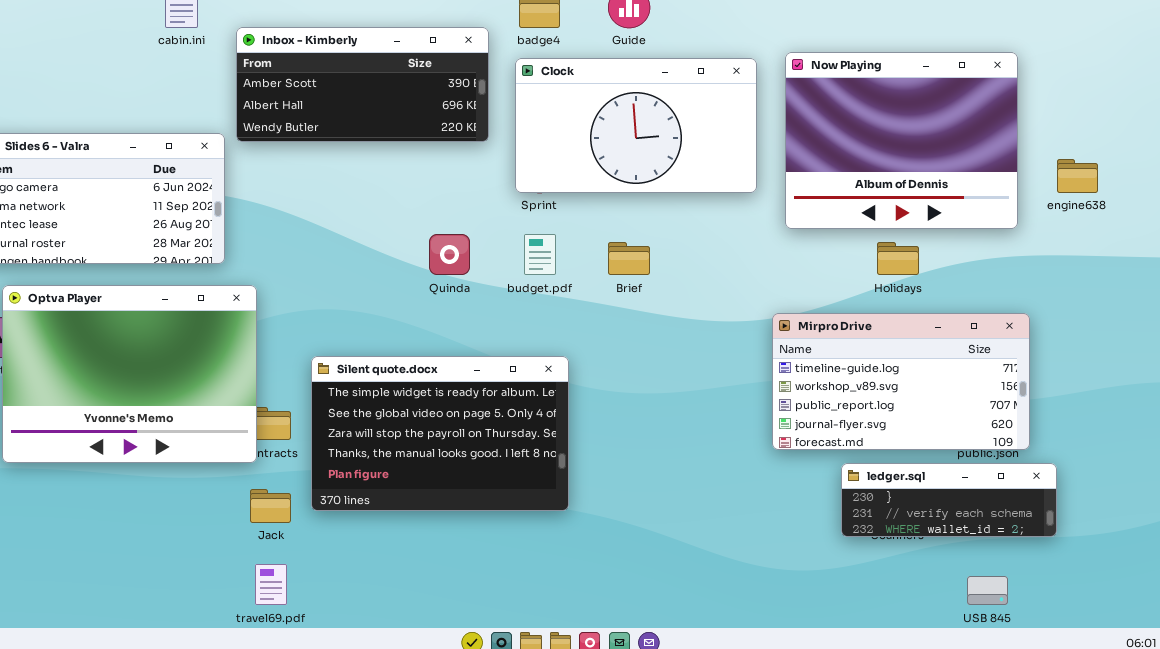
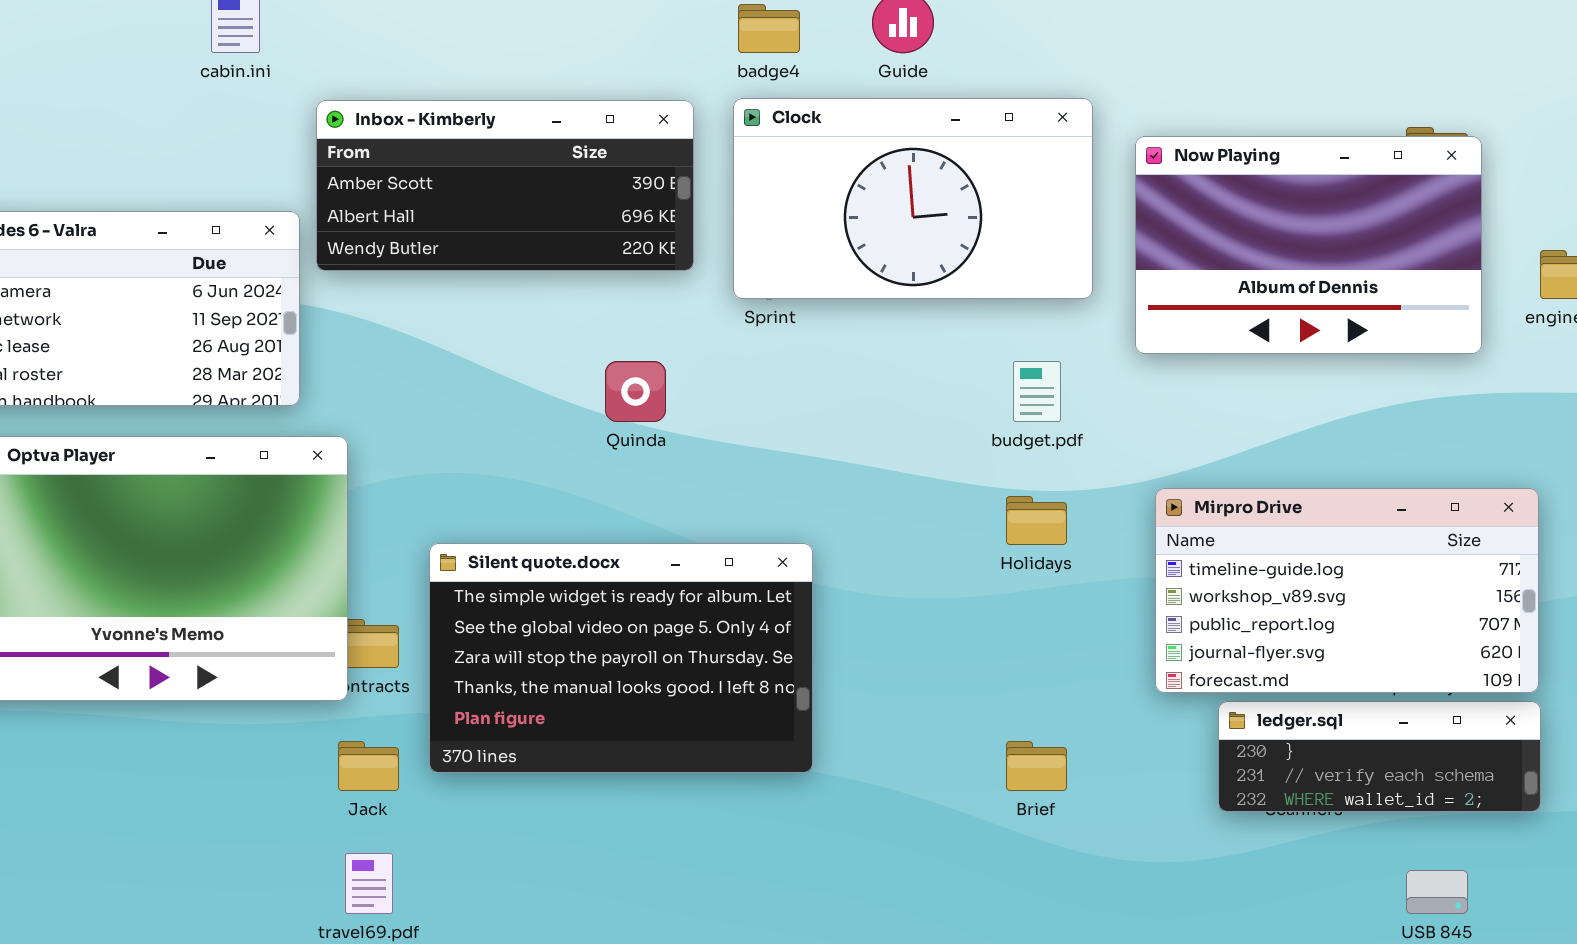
Inbox - Kimberly: [236,27,489,142] -> [316,100,694,271], moved
Now Playing: [785,52,1018,229] -> [1135,136,1482,354], resized
budget.pdf: [524,234,556,275] -> [1013,361,1061,422], moved
Brief: [608,242,650,275] -> [1006,741,1067,791], moved
Holidays: [877,242,919,275] -> [1006,496,1067,545], moved
Mirpro Drive: [772,313,1030,450] -> [1155,488,1539,693], moved

